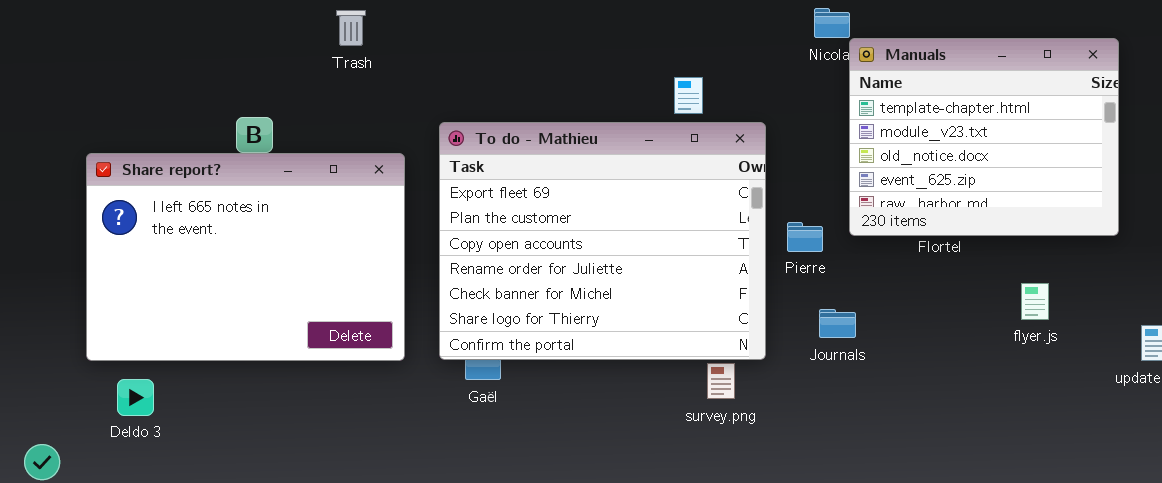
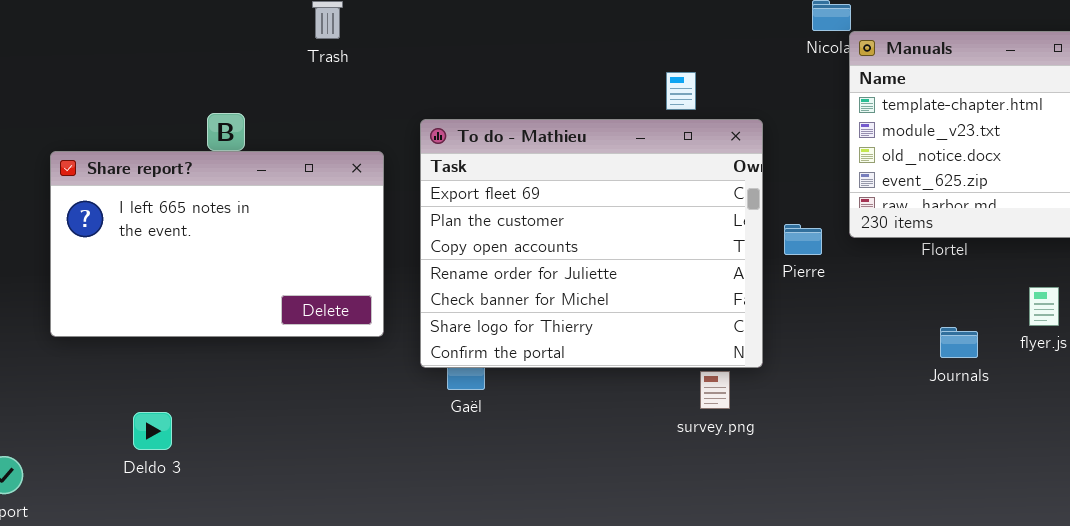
Share report?: [86,153,405,361] -> [50,151,384,337], resized
Journals: [819,309,856,338] -> [940,327,978,358], moved
Deldo 3: [117,379,154,416] -> [133,412,172,450], moved

